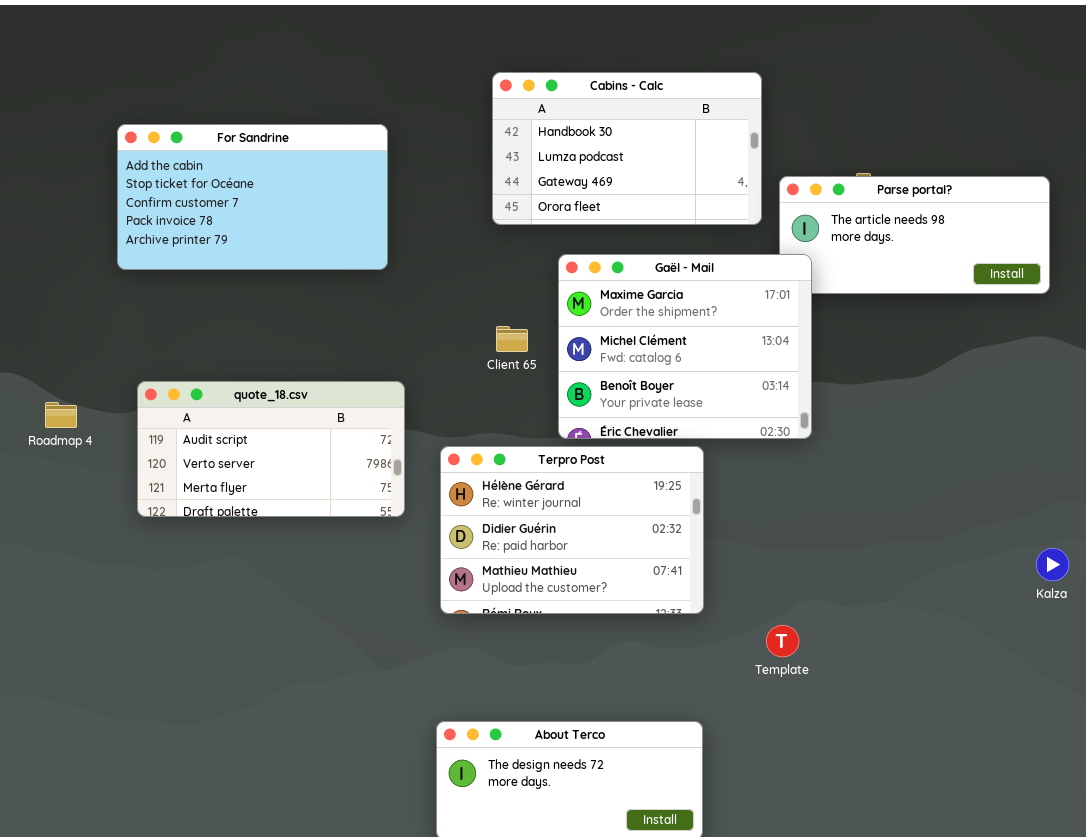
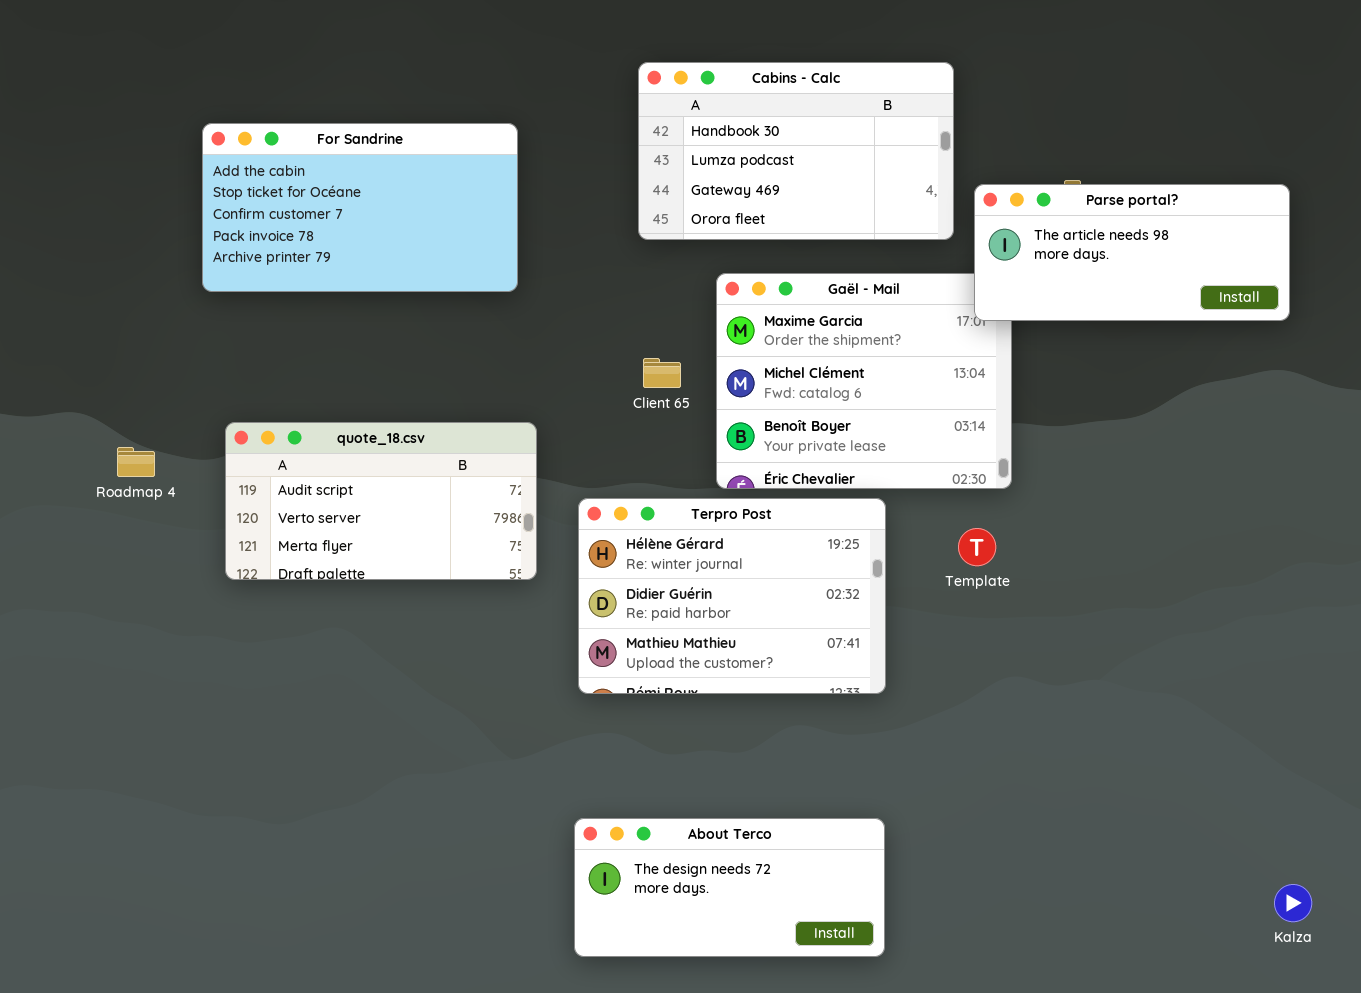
Parse portal?: [779,176,1050,294] -> [974,184,1290,321], raised
Kalza: [1036,548,1069,581] -> [1274,884,1312,922], moved
Template: [766,625,799,657] -> [958,528,996,566], moved

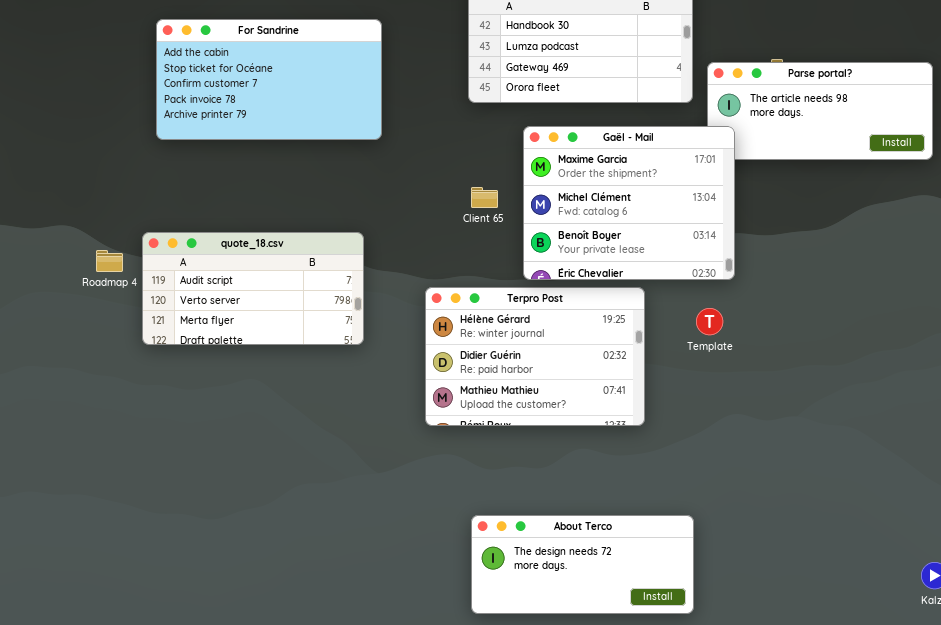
Gaël - Mail: [716,273,1012,489] -> [523,126,735,280], raised
quote_18.csv: [225,422,537,580] -> [142,232,364,345], moved
About Terco: [574,818,885,957] -> [471,515,694,614], moved

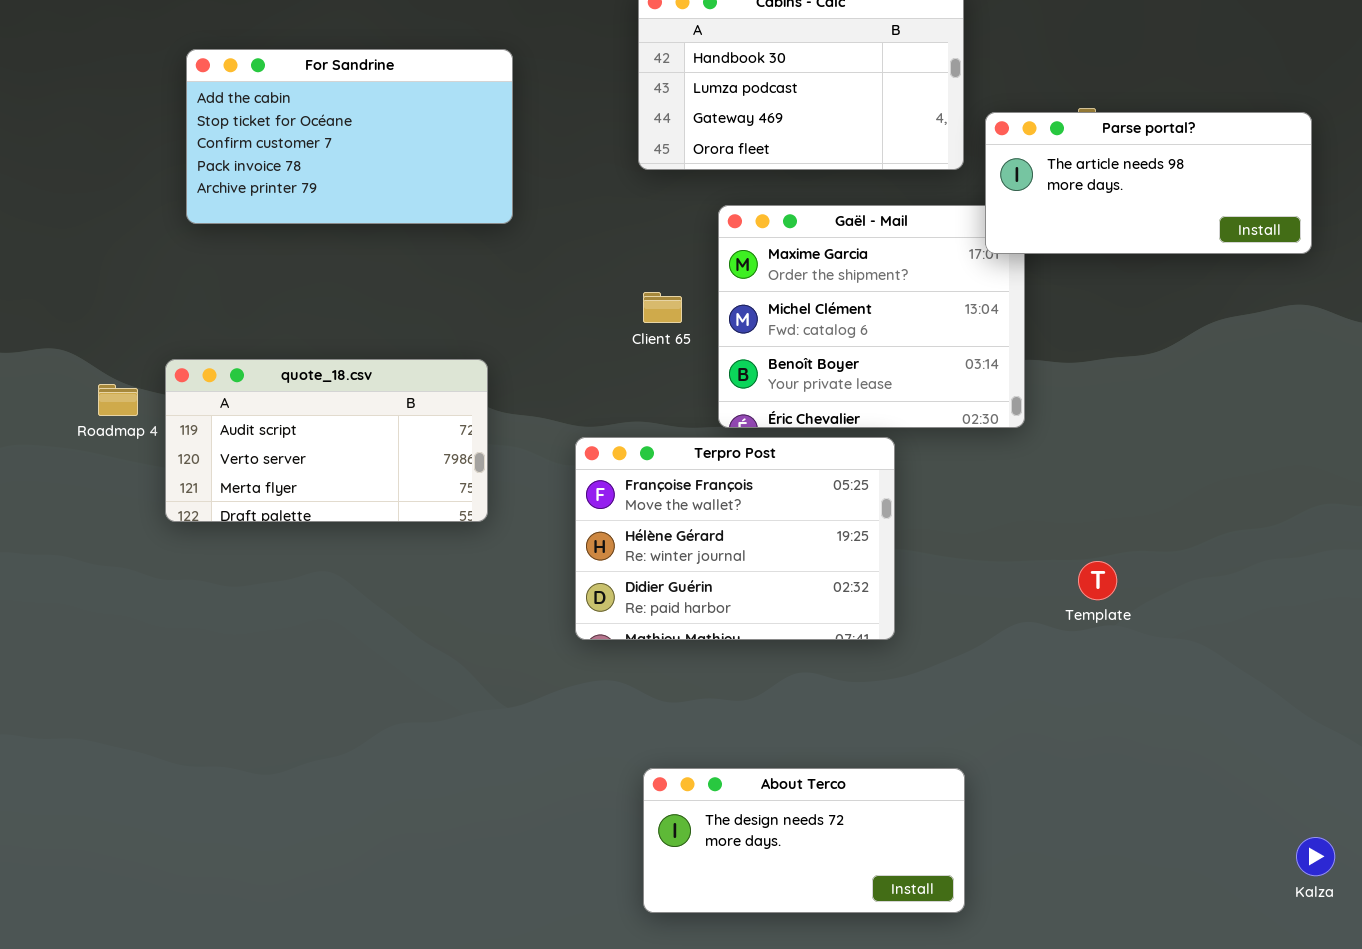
Parse portal?: [707,62,933,160] -> [985,112,1312,254], raised
Terpro Post: [425,287,645,426] -> [575,437,895,640], scrolled up 1 row
Template: [696,308,723,335] -> [1078,561,1117,600], moved

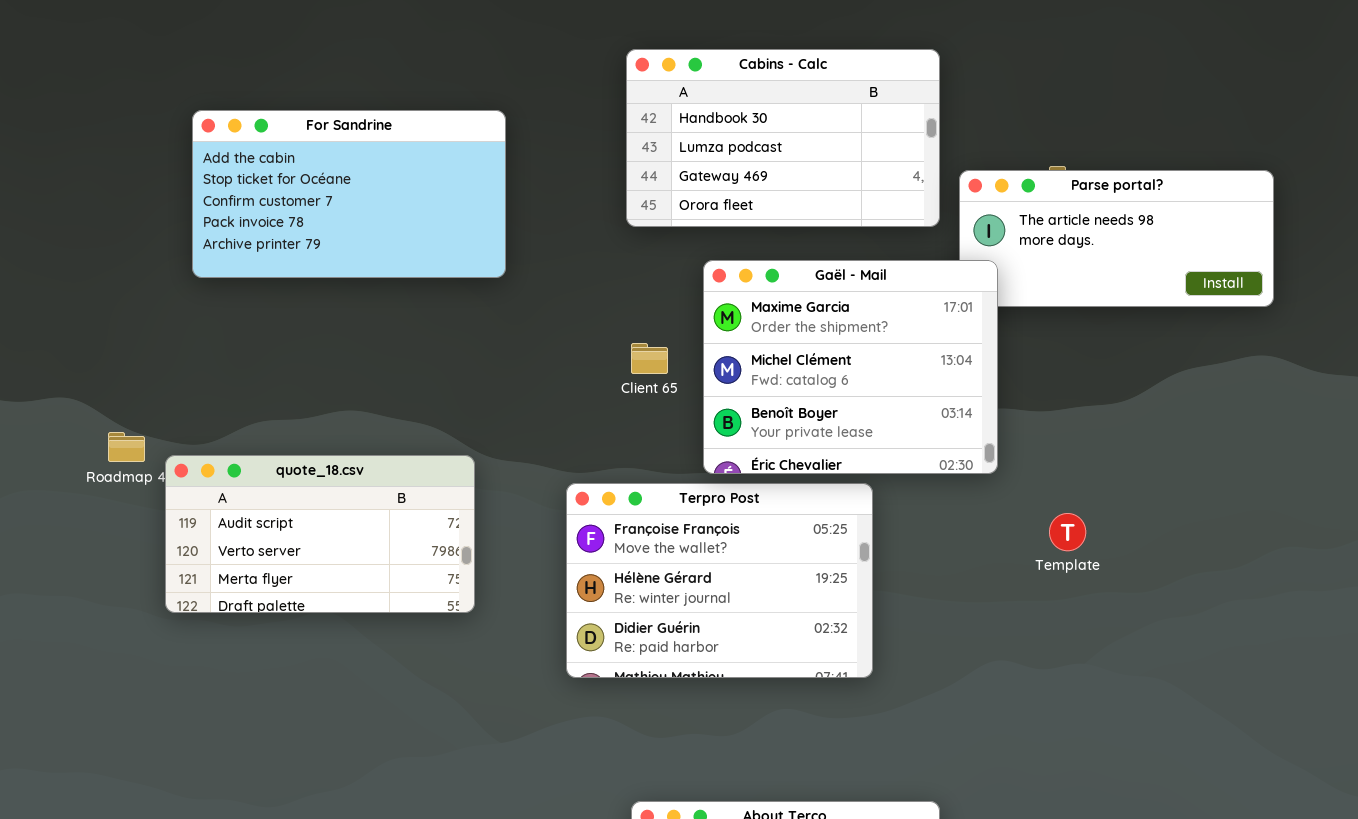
Gaël - Mail: [718,205,1025,428] -> [703,260,998,474], raised
quote_18.csv: [165,359,488,522] -> [165,455,475,613], moved
Template: [1078,561,1117,600] -> [1049,513,1086,551], moved

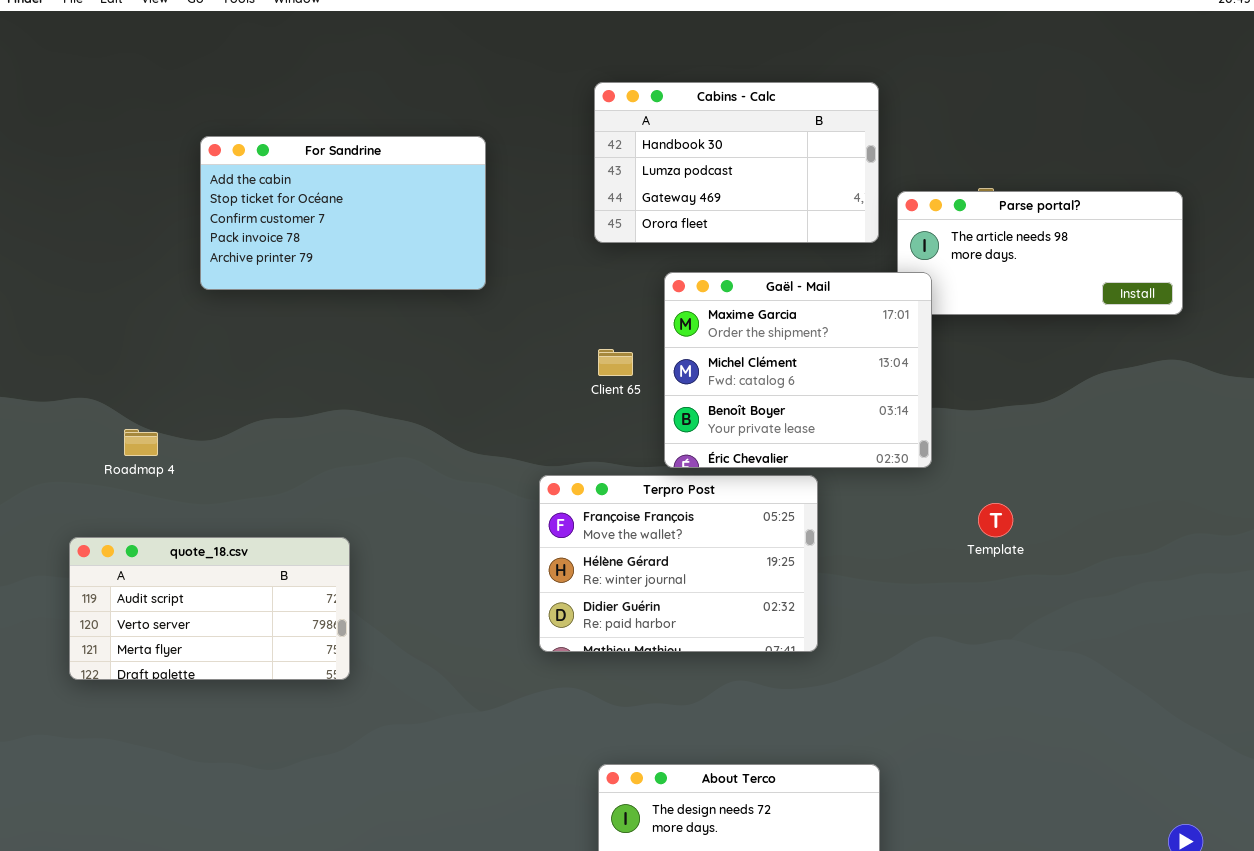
quote_18.csv: [165,455,475,613] -> [69,537,350,680], moved

